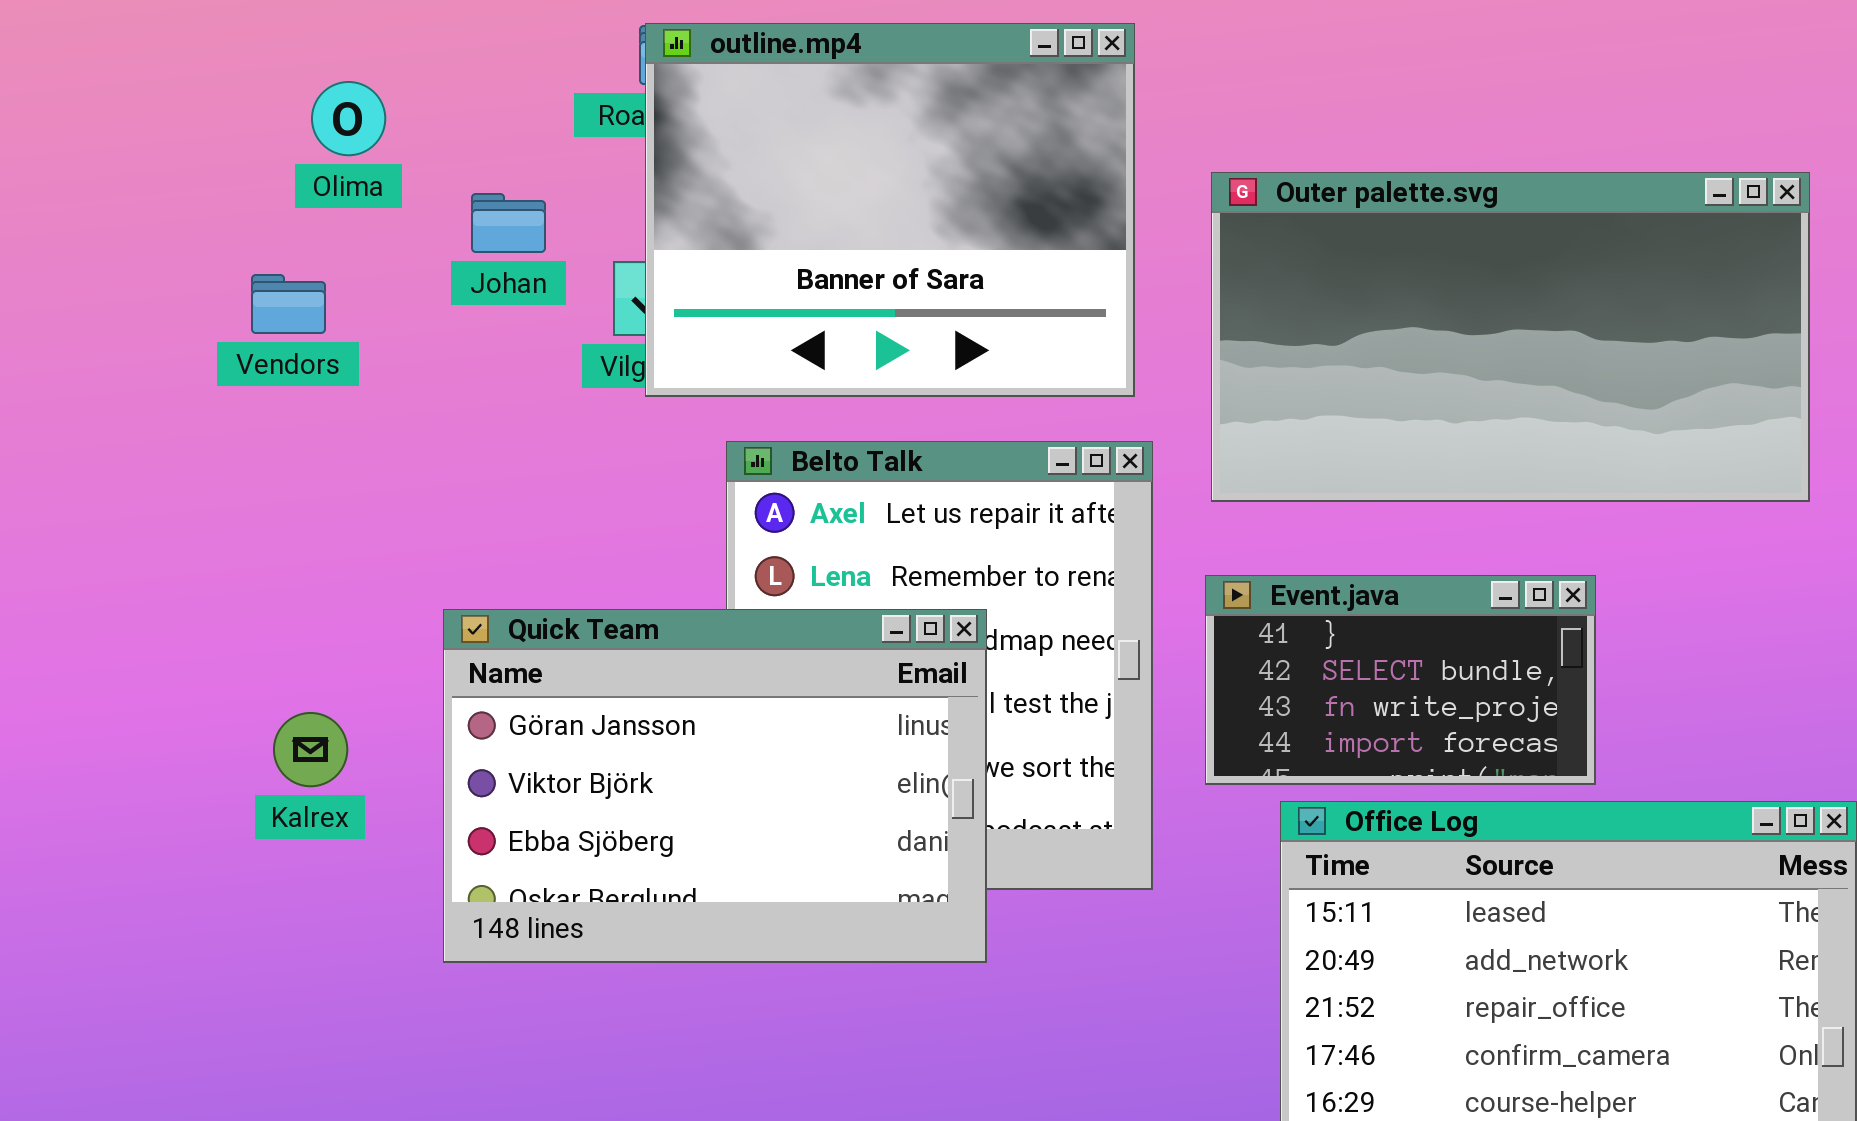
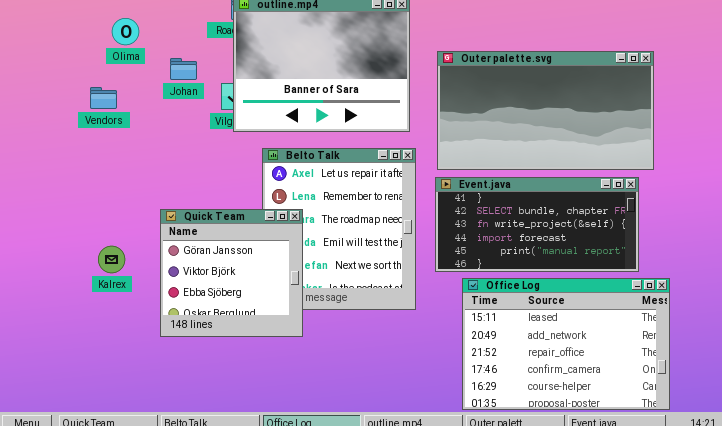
Event.java: [1205,575,1596,785] -> [435,177,639,272], resized
Quick Team: [443,609,987,963] -> [160,209,303,337], resized

